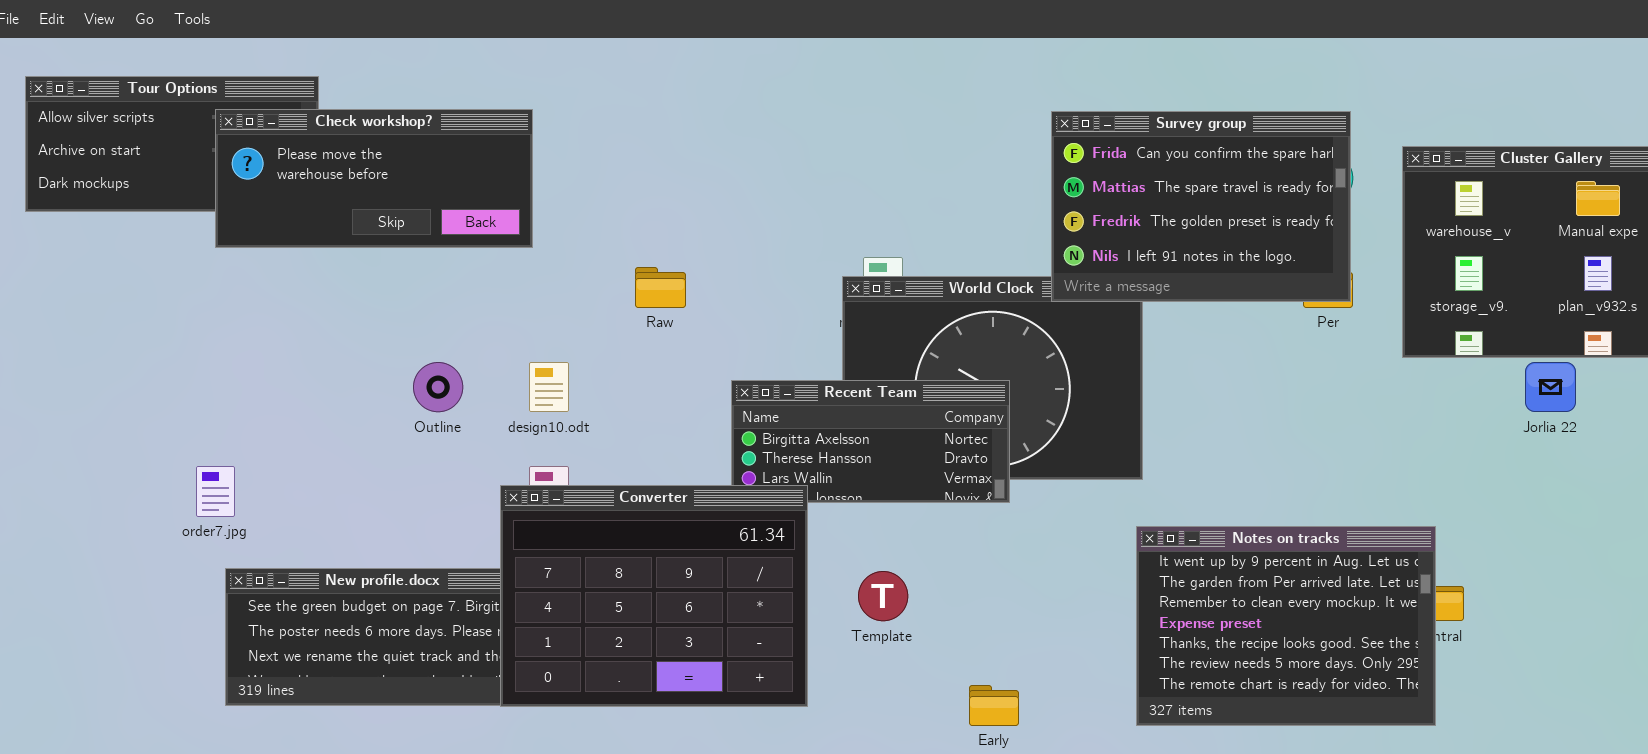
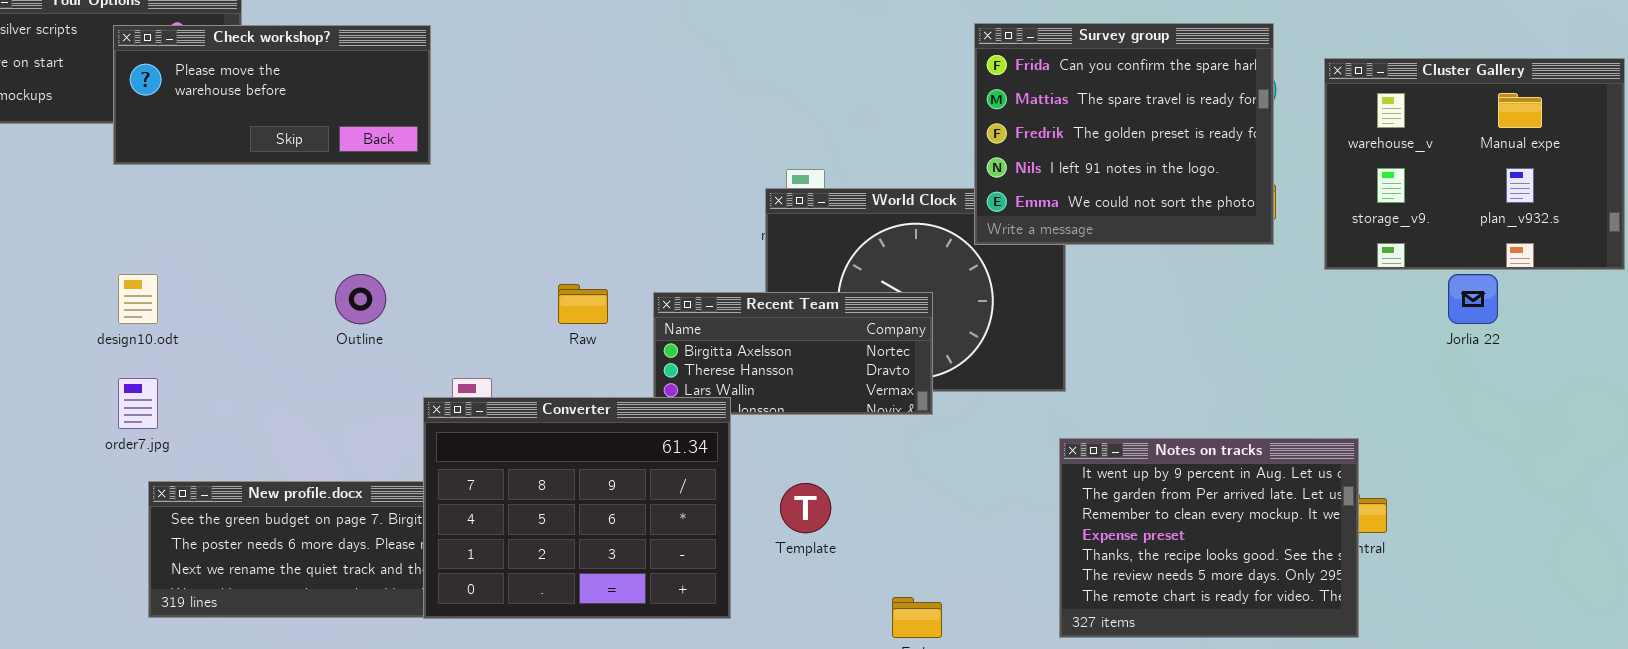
Check workshop?: [215,109,533,248] -> [113,25,431,165], moved
Survey group: [1051,111,1351,302] -> [974,23,1274,245], resized
Raw: [635,267,686,308] -> [558,284,608,324], moved
design10.odt: [529,362,569,412] -> [118,274,158,324], moved

